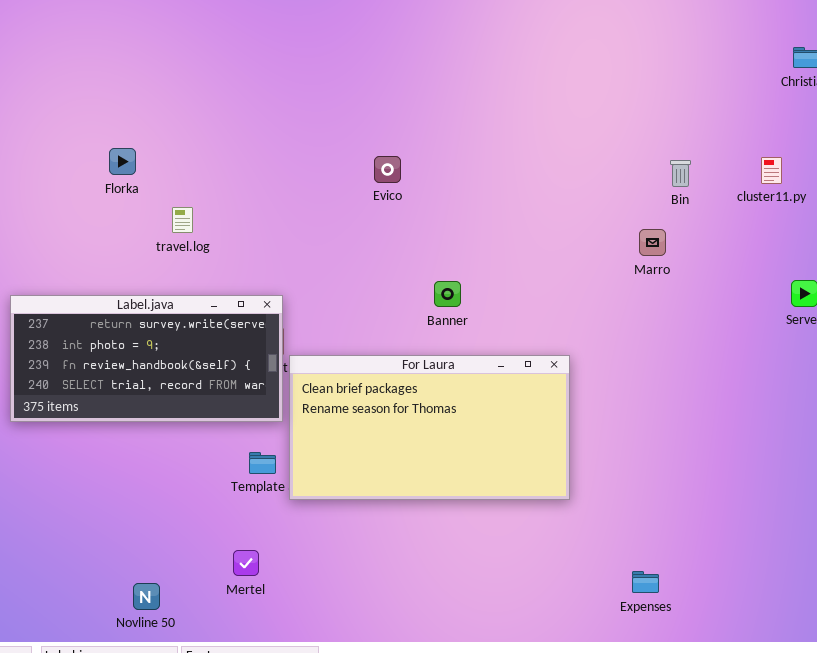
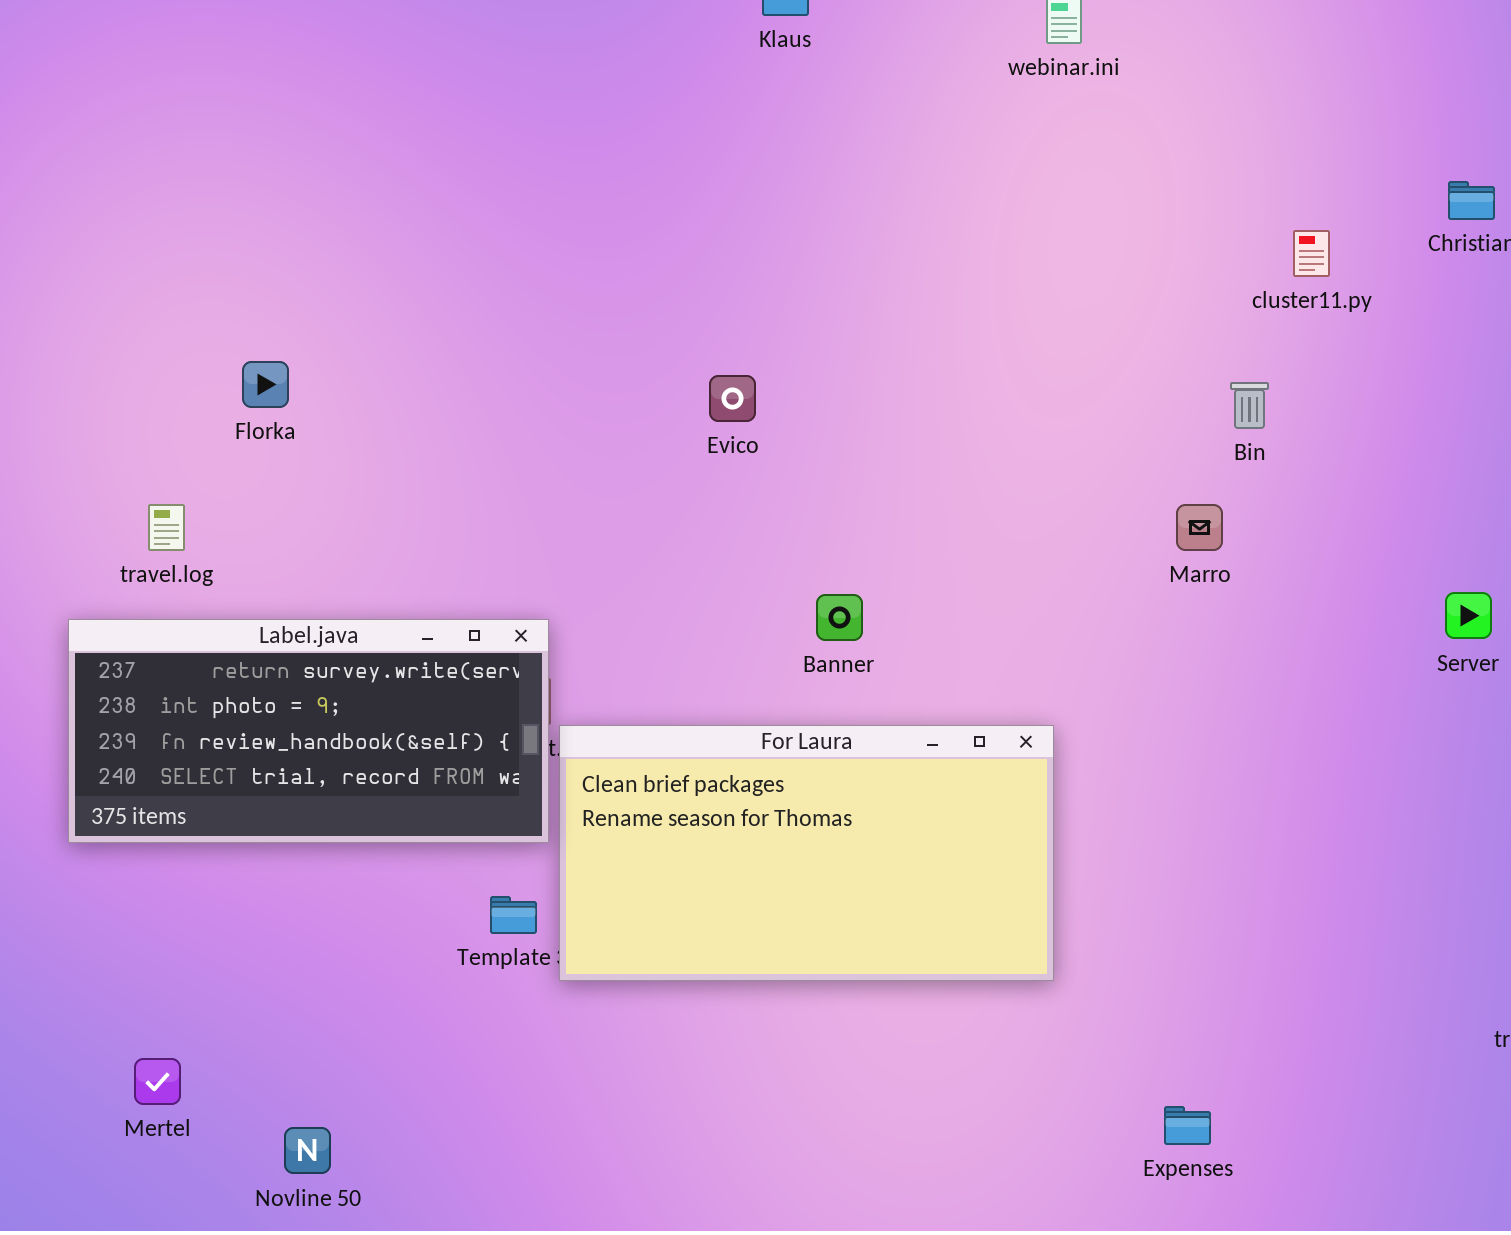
cluster11.py: [761,157,782,184] -> [1293,230,1330,277], moved
travel.log: [172,207,193,233] -> [148,504,185,551], moved
Mertel: [233,550,259,576] -> [134,1058,181,1105], moved

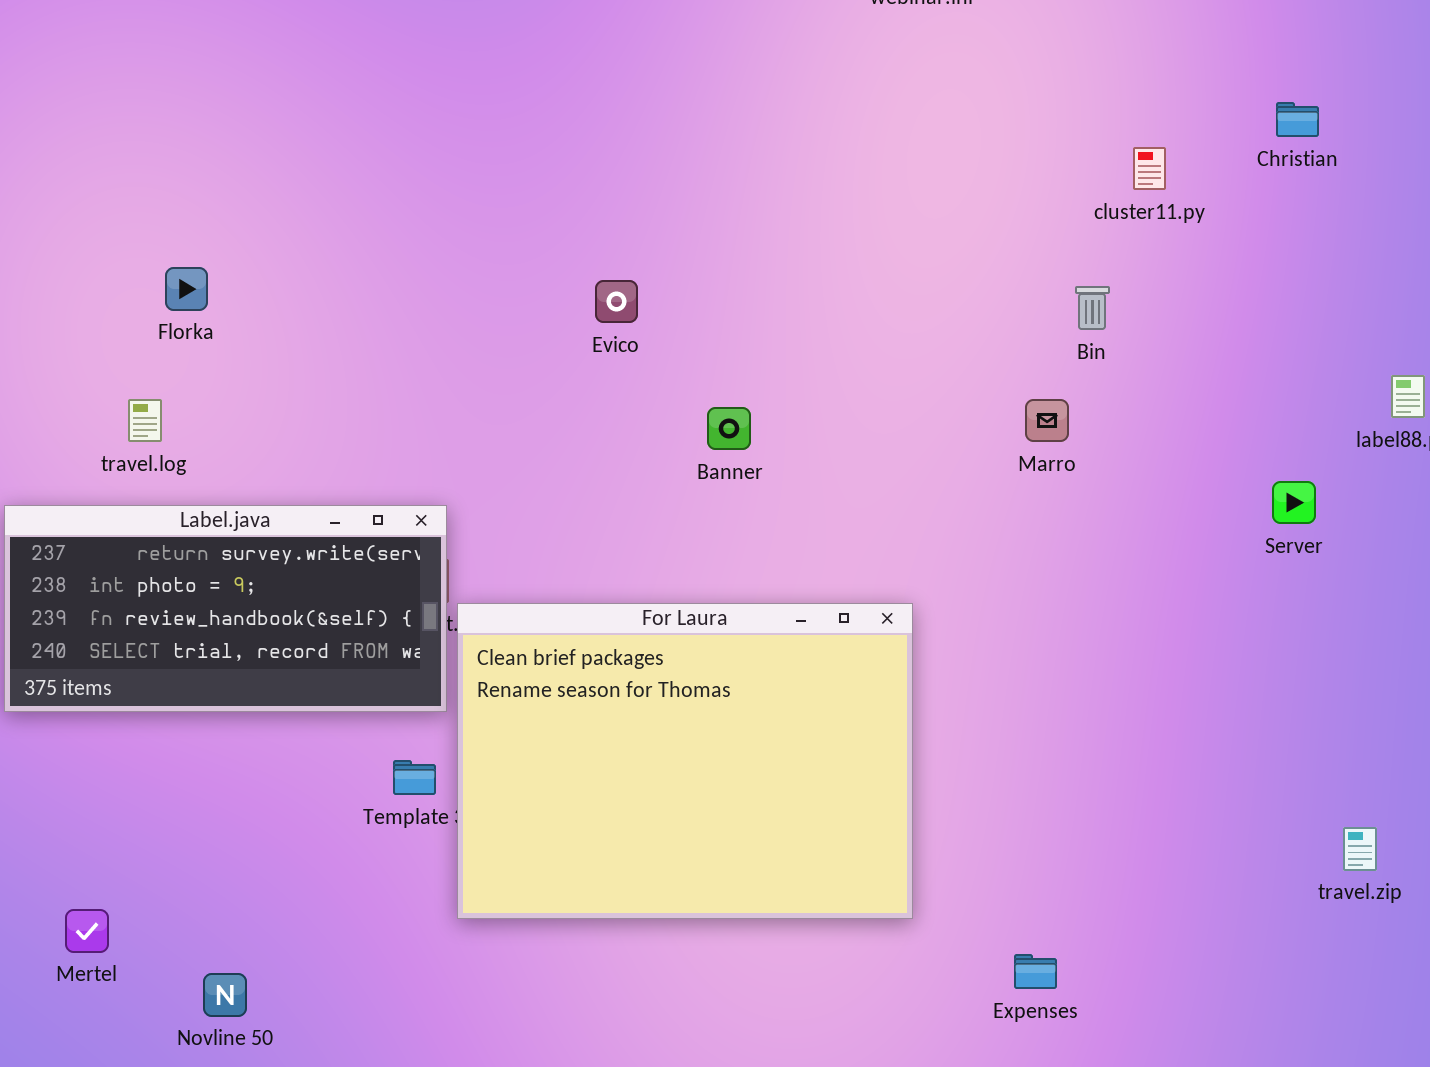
travel.log: [148,504,185,551] -> [128,399,162,442], moved
Banner: [816,594,863,641] -> [707,407,751,450], moved
For Laura: [559,725,1054,981] -> [457,603,913,919], resized

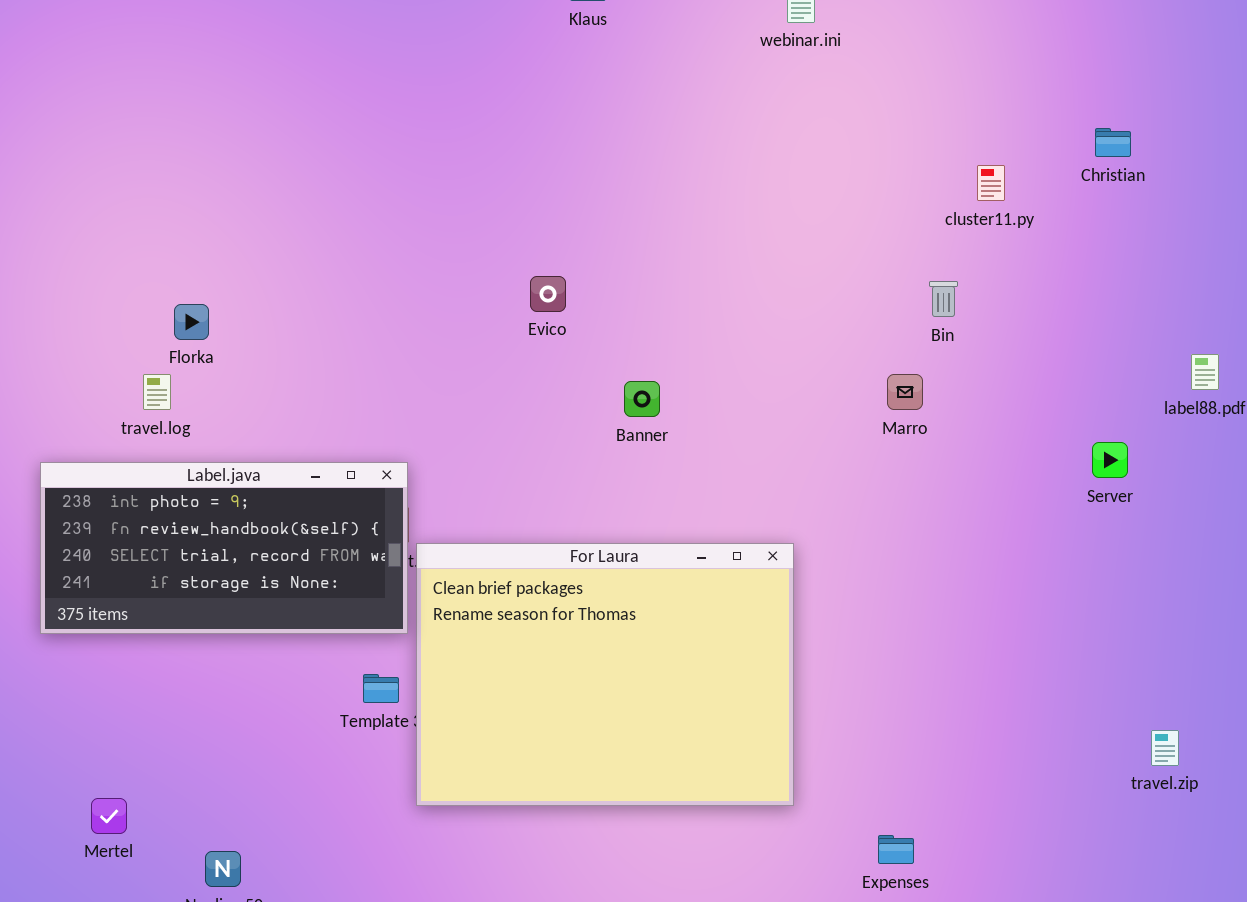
Florka: [165,267,208,311] -> [174,304,209,340], moved
Label.java: [4,505,447,712] -> [40,462,408,634], scrolled down 1 row

